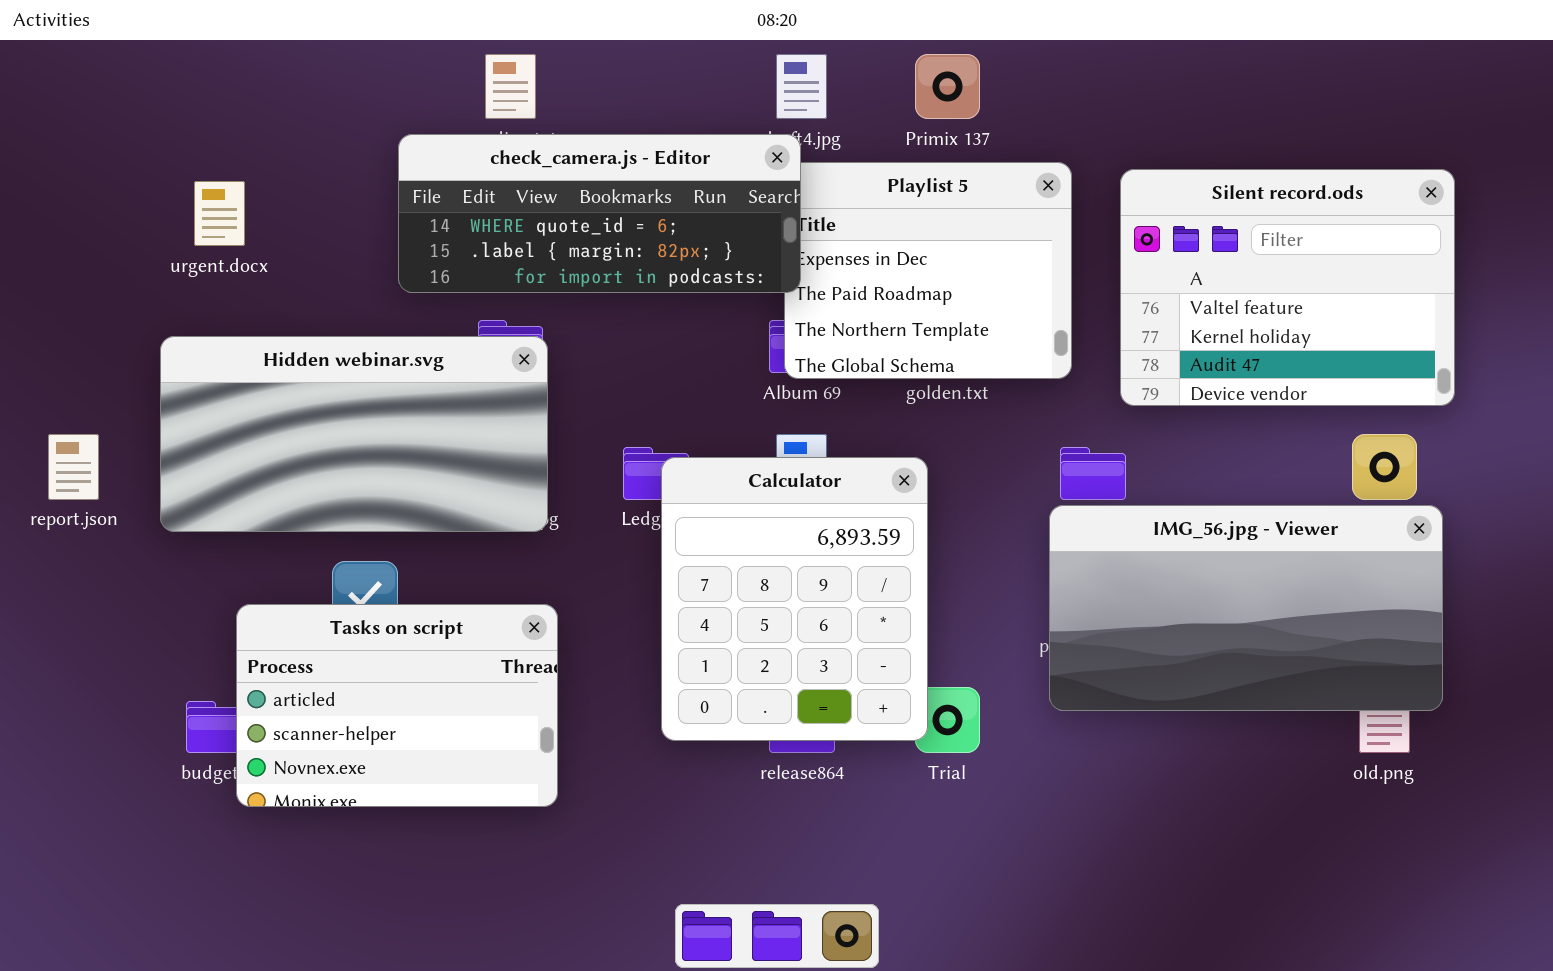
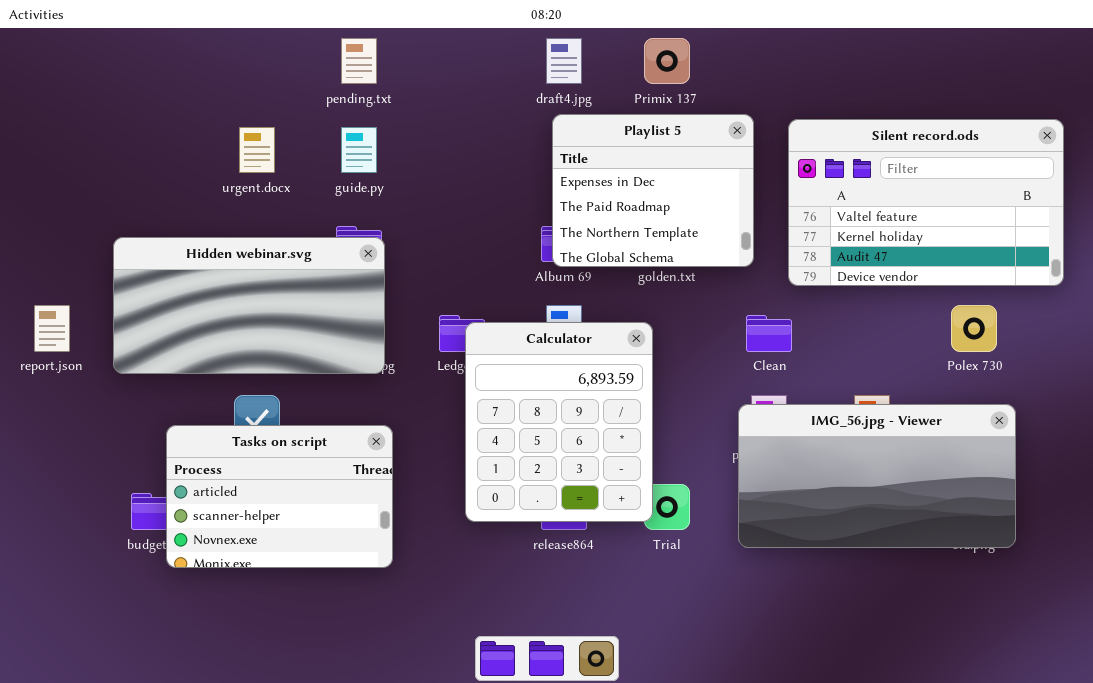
check_camera.js - Editor: [398,134,801,293] -> none, closed
Silent record.ods: [1120,169,1455,406] -> [788,119,1064,286], resized
urgent.docx: [194,181,245,246] -> [239,127,275,173], moved
IMG_56.jpg - Viewer: [1049,505,1443,711] -> [738,404,1016,548], moved

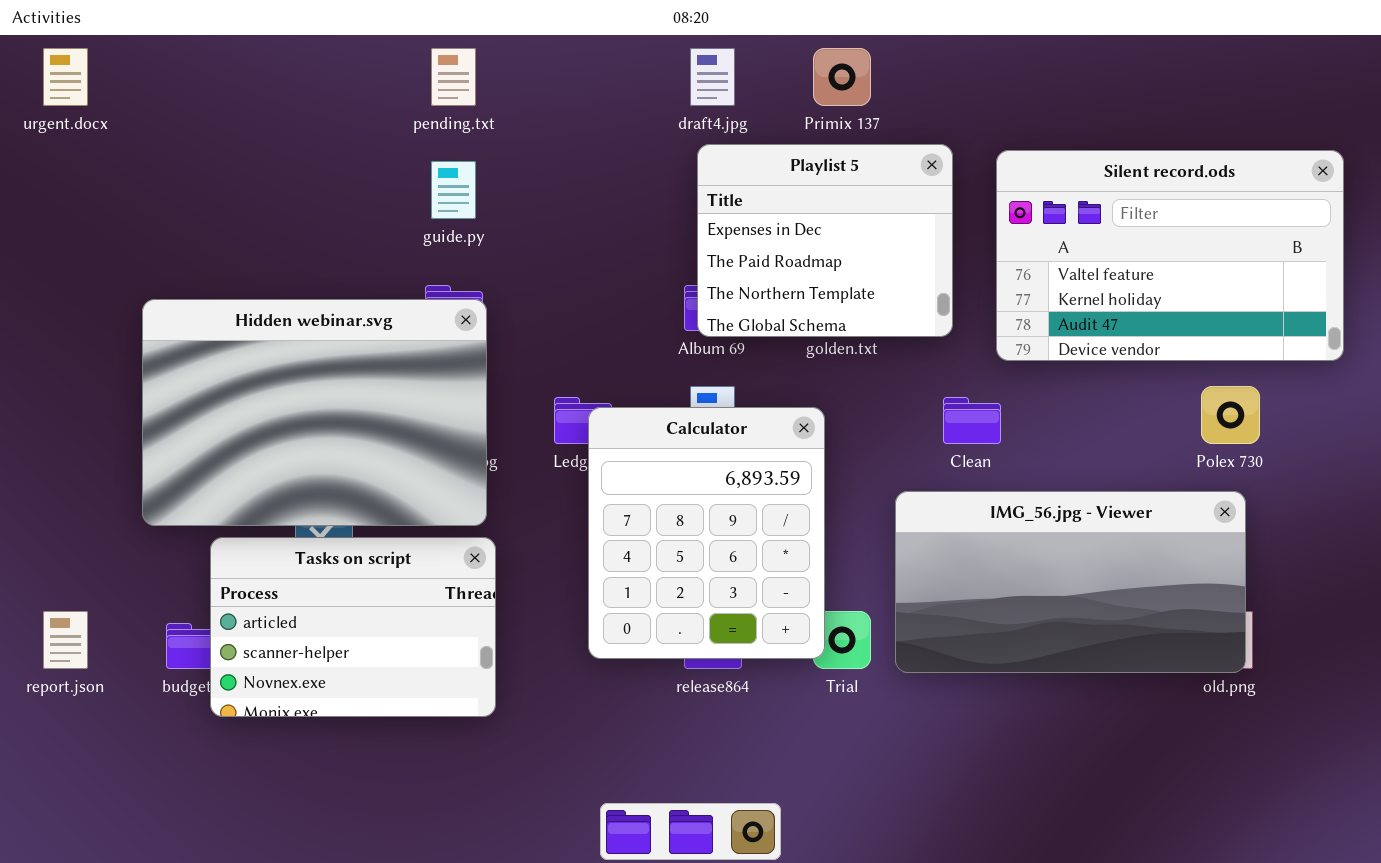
urgent.docx: [239,127,275,173] -> [43,48,88,106], moved
Hidden webinar.svg: [113,237,385,374] -> [142,299,487,526], resized
report.json: [34,305,70,352] -> [43,611,88,669], moved
IMG_56.jpg - Viewer: [738,404,1016,548] -> [895,491,1246,673], moved

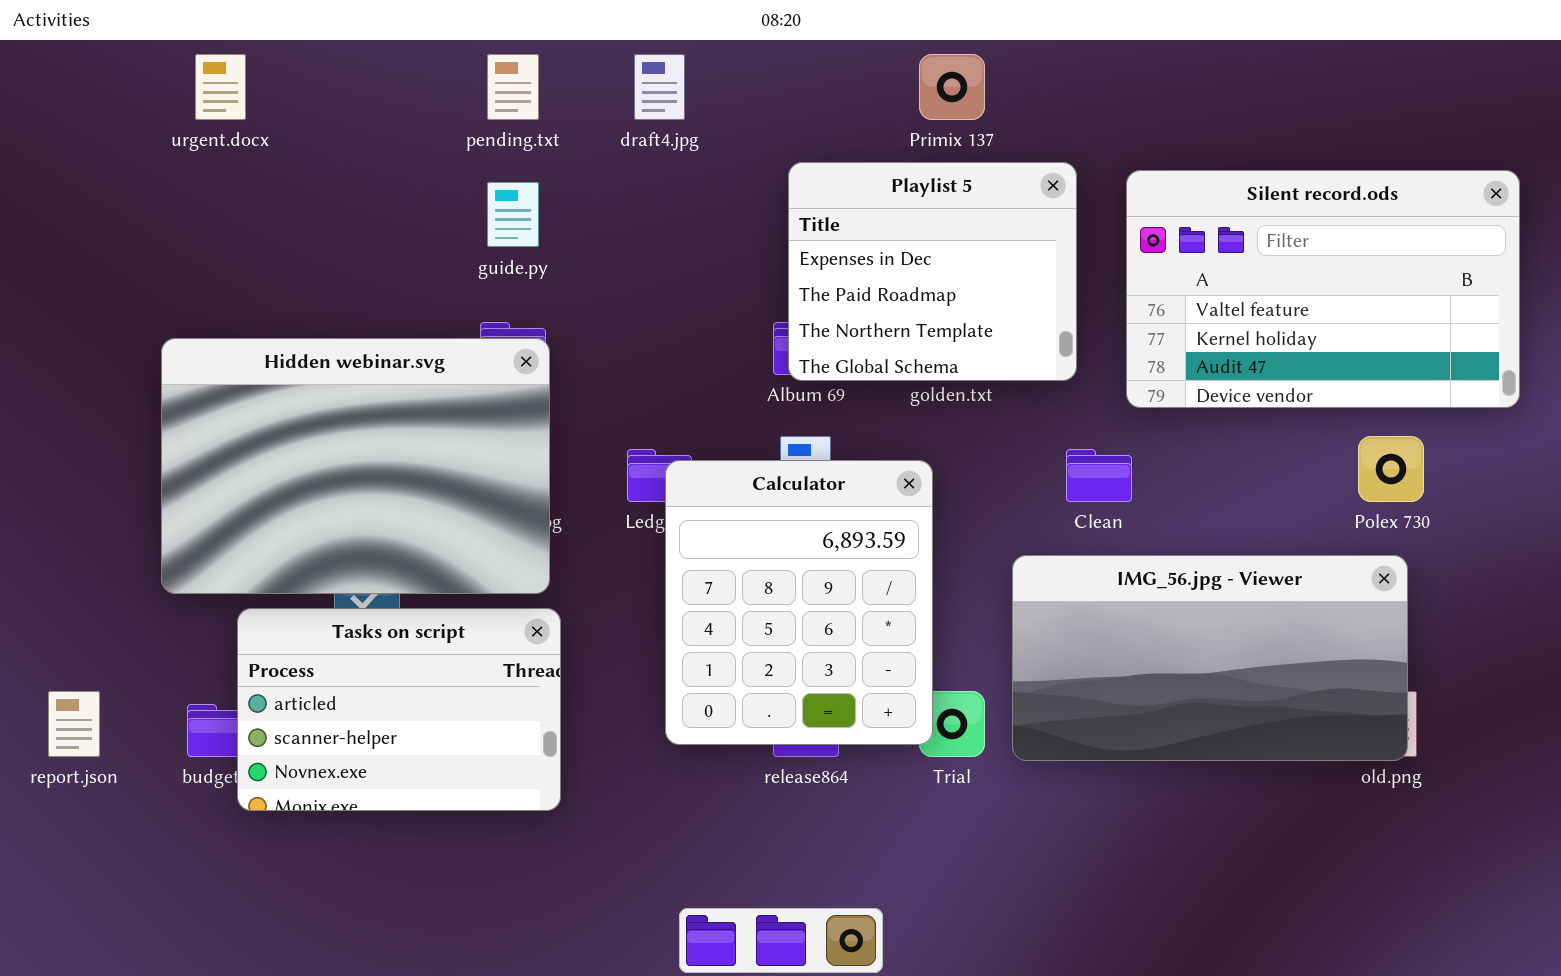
urgent.docx: [43,48,88,106] -> [195,54,246,120], moved
draft4.jpg: [690,48,735,106] -> [634,54,685,120], moved

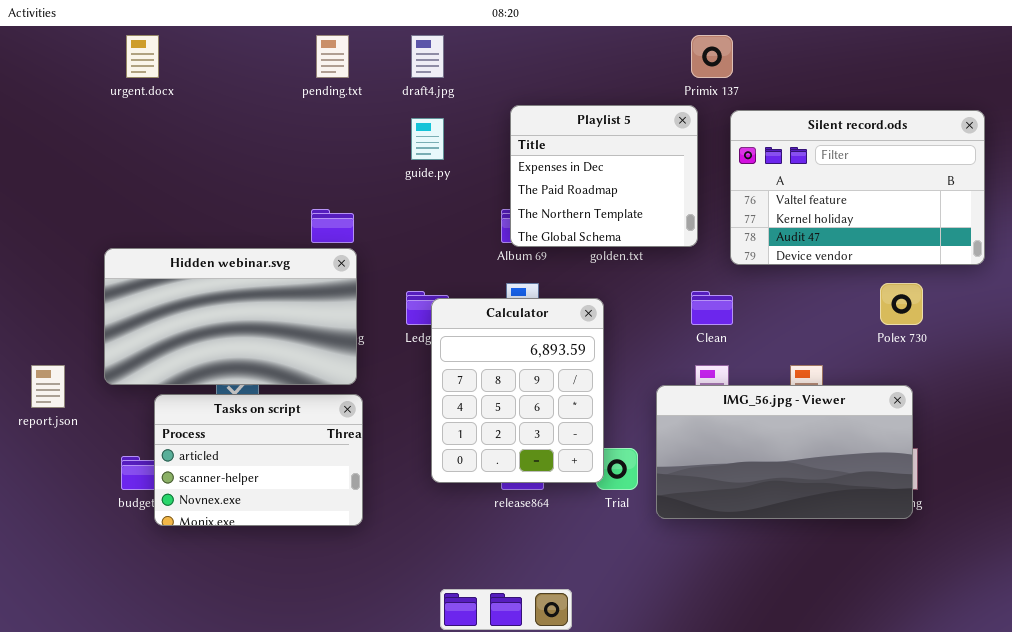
Primix 137: [919,54,985,120] -> [691,35,733,78], moved
guide.py: [487,182,539,247] -> [411,118,444,160], moved
Hidden webinar.svg: [161,338,550,594] -> [104,248,357,385], resized
IMG_56.jpg - Viewer: [1012,555,1408,761] -> [656,385,913,519], moved
report.json: [48,691,100,757] -> [31,365,65,408], moved

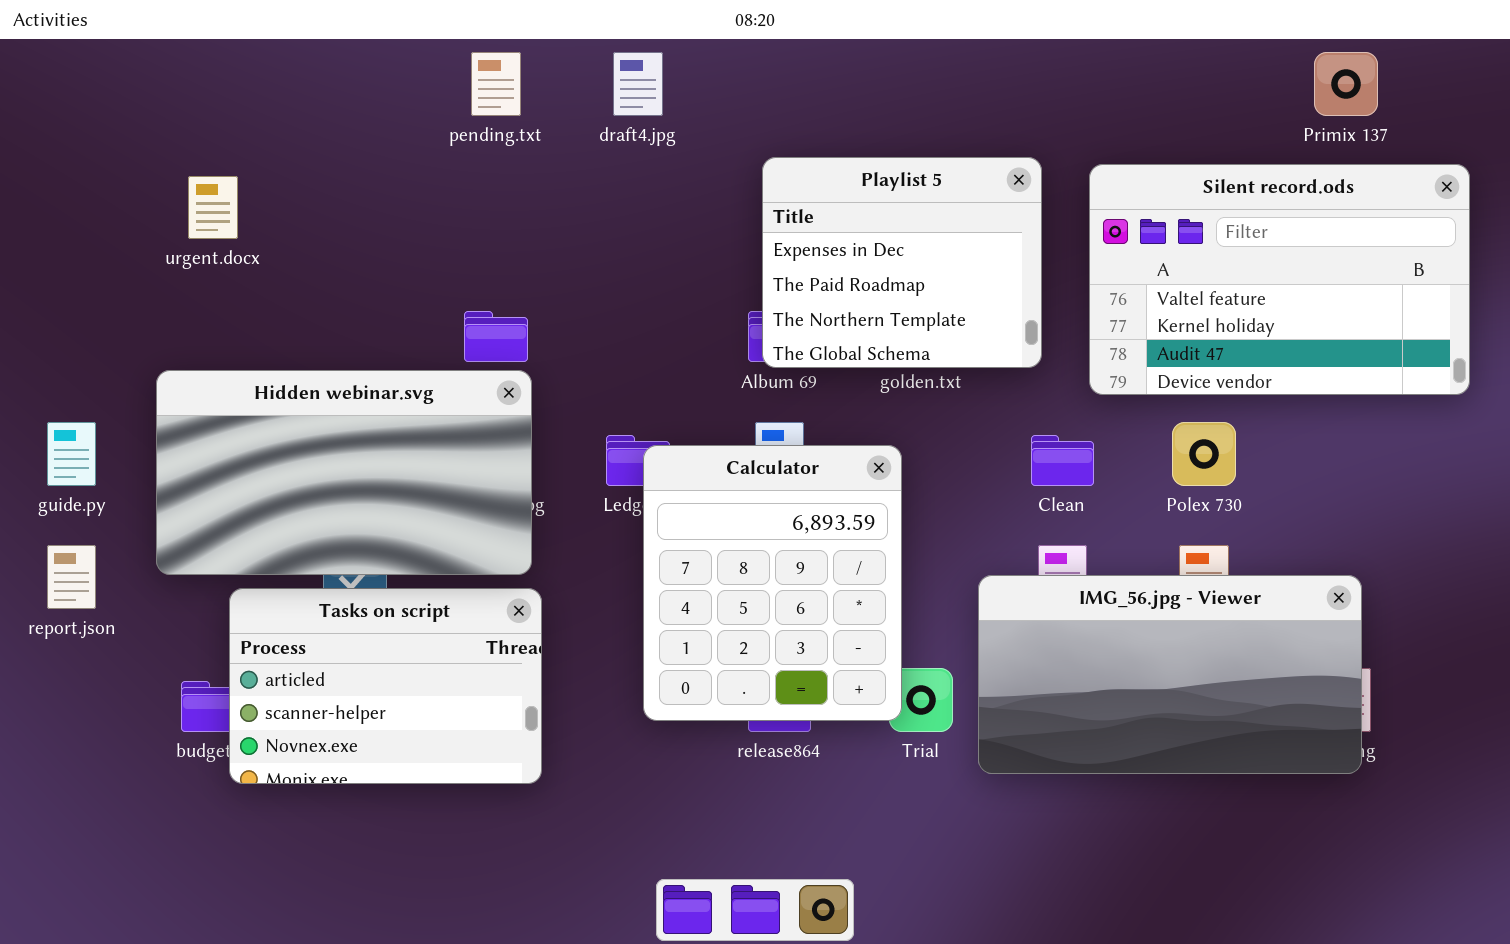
urgent.docx: [126,35,159,78] -> [188,176,238,239], moved
Primix 137: [691,35,733,78] -> [1314,52,1378,116], moved
guide.py: [411,118,444,160] -> [47,422,96,486], moved
Polex 730: [880,283,923,325] -> [1172,422,1236,486], moved

